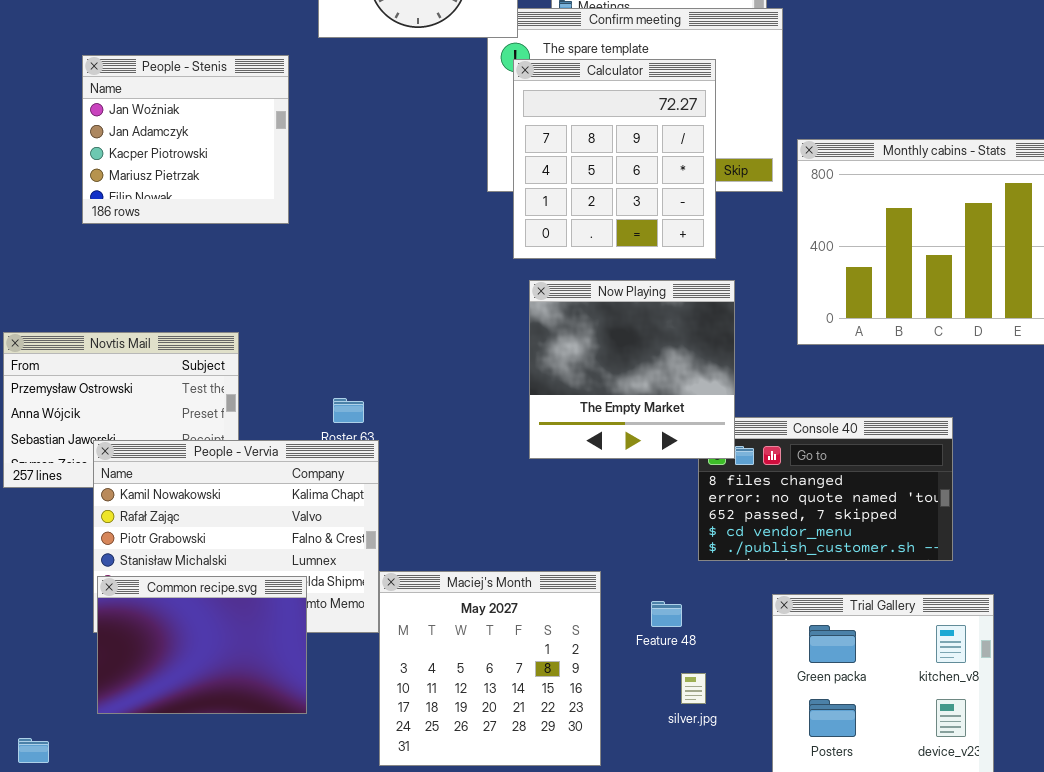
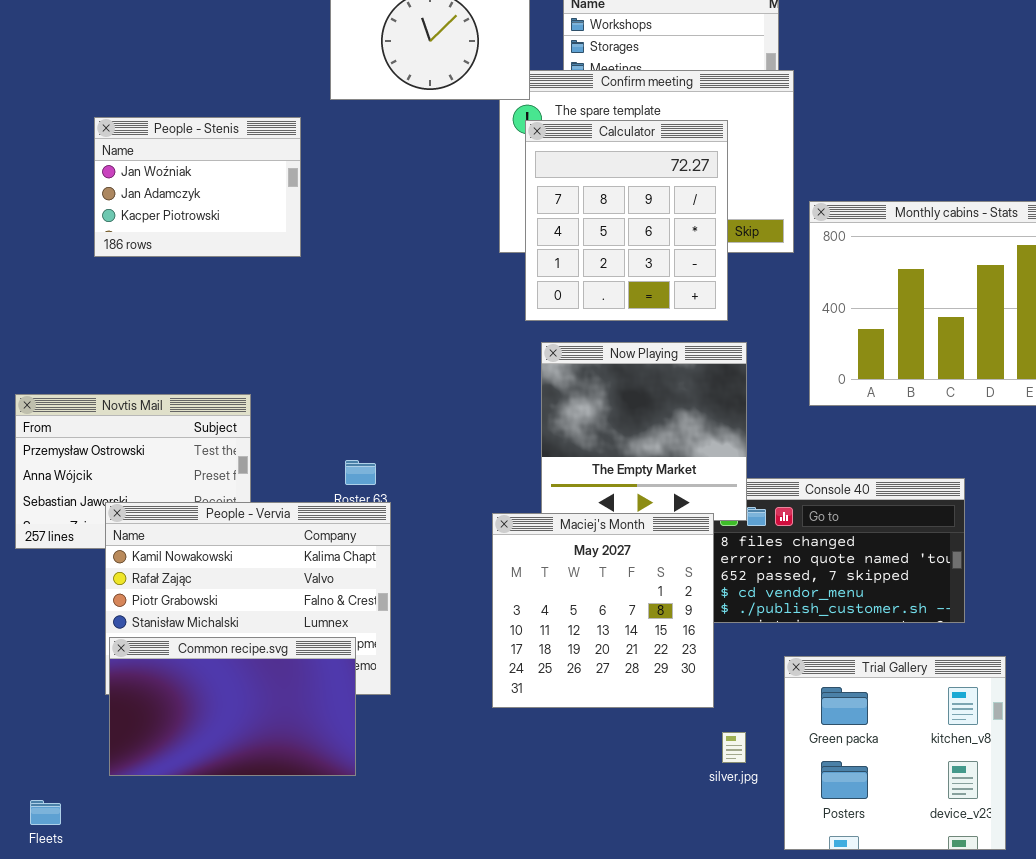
People - Stenis: [82,55,289,224] -> [94,117,301,257], resized
Maciej's Month: [379,571,601,766] -> [492,513,714,708], moved
Common recipe.svg: [97,576,307,714] -> [109,637,356,776], resized
silver.jpg: [681,673,706,704] -> [722,732,746,763], moved

